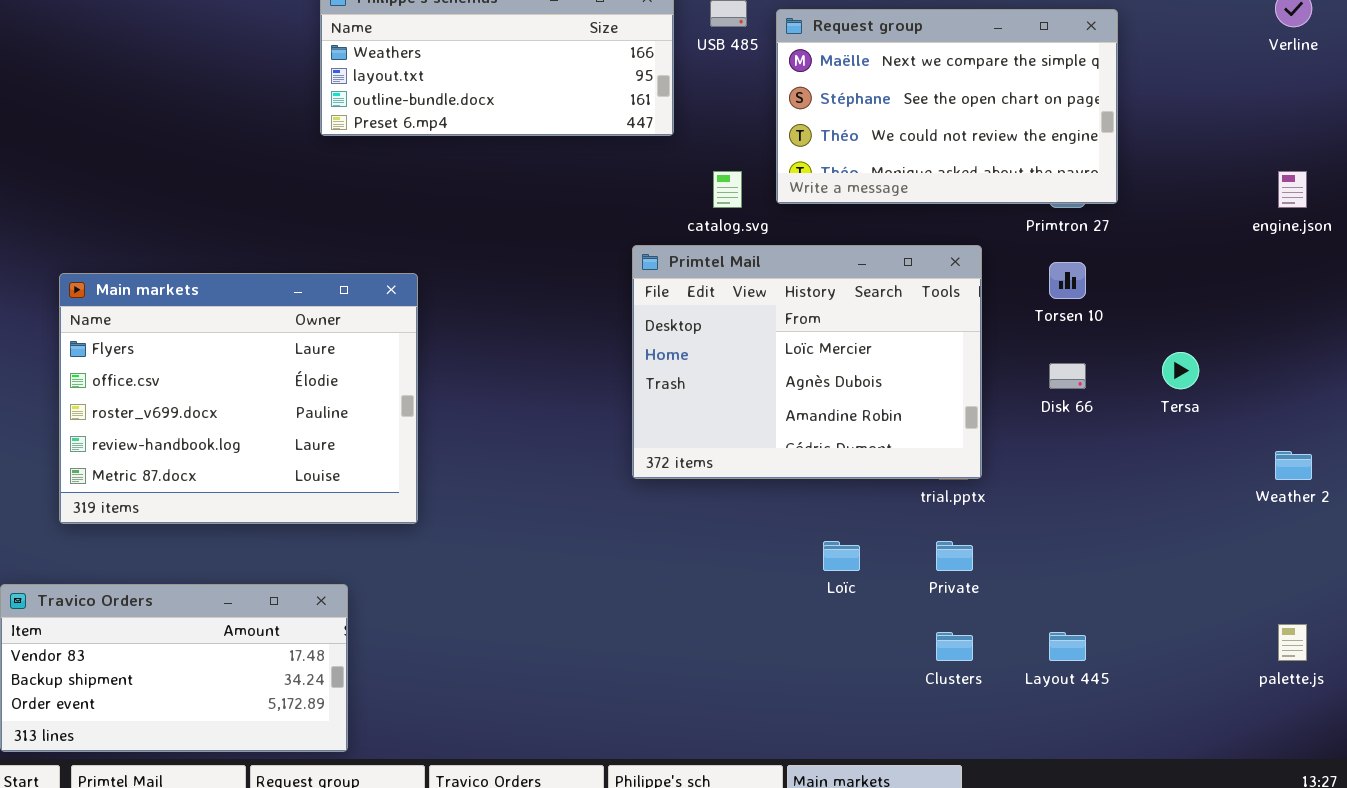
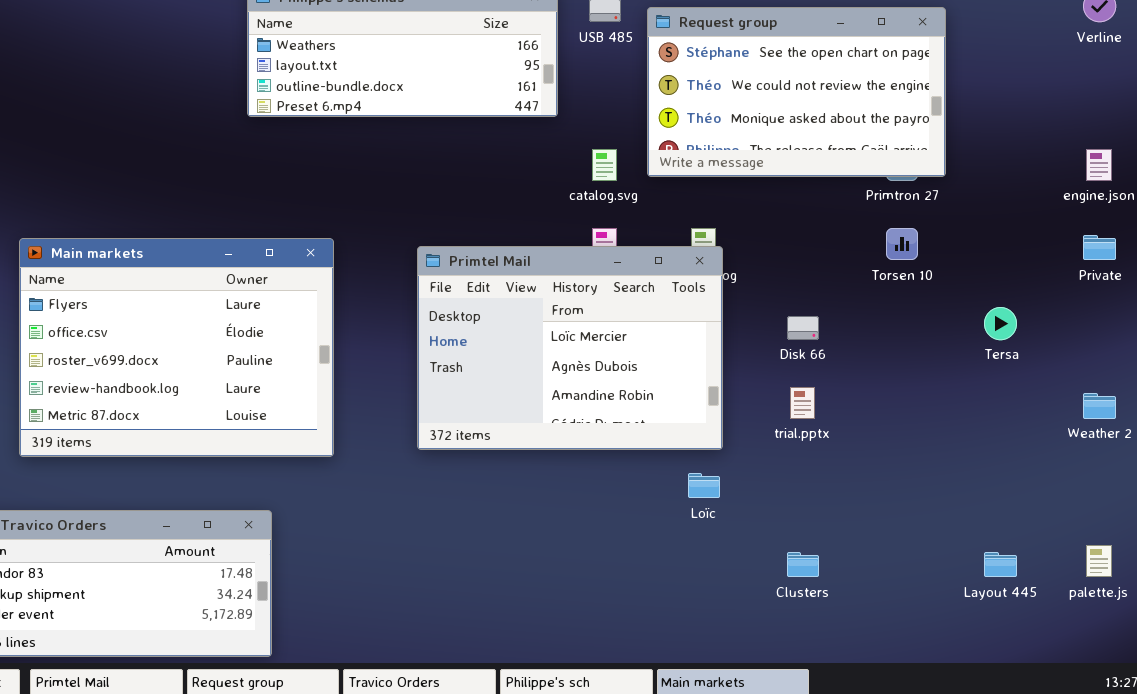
Request group: [776,9,1118,204] -> [647,7,946,177], scrolled down 1 row
Primtel Mail: [632,245,982,479] -> [417,246,723,450], moved
Disk 66: [1049,363,1086,389] -> [787,316,819,340], moved
Private: [936,541,973,571] -> [1083,235,1116,260], moved
Layout 445: [1049,632,1086,661] -> [984,552,1017,577], moved

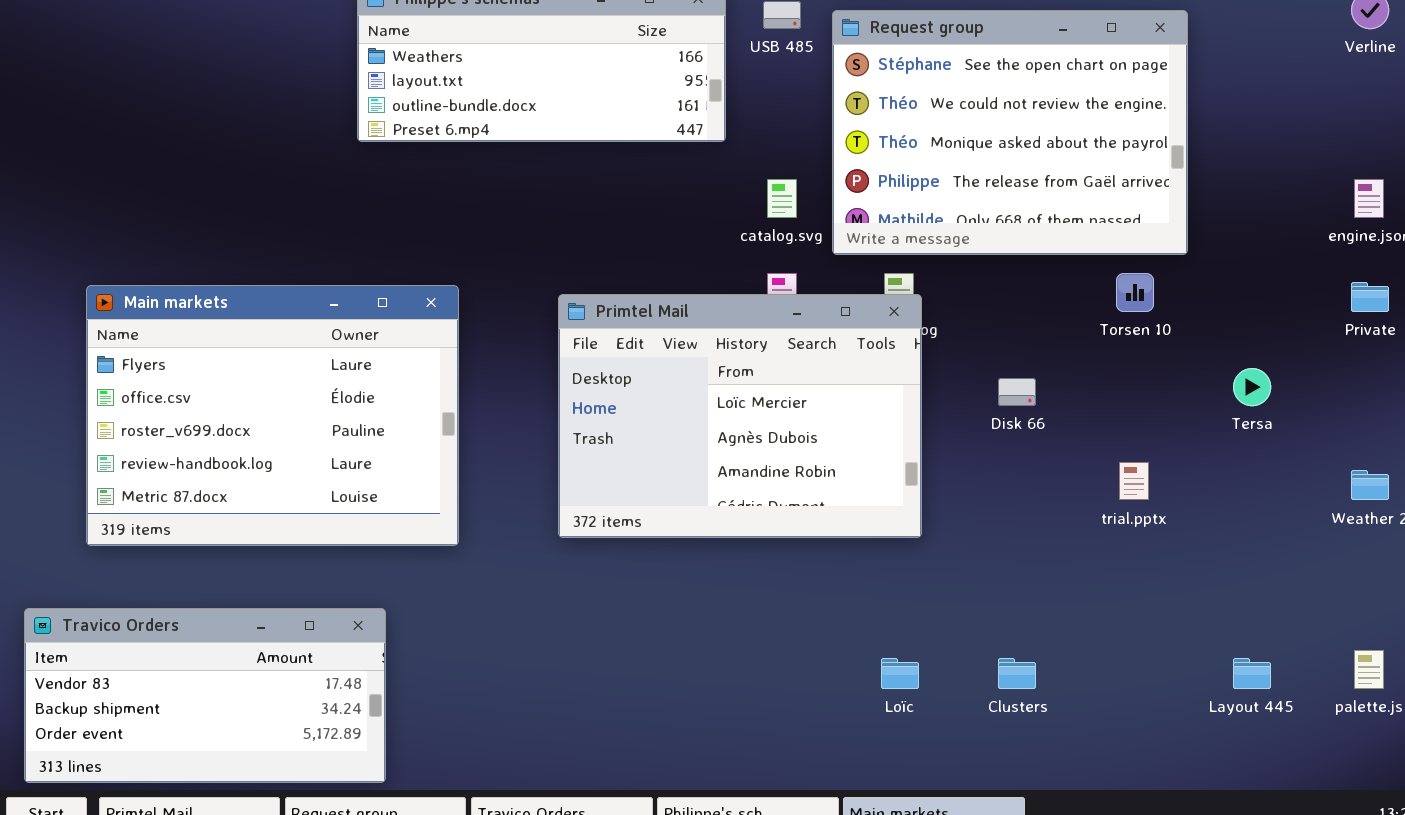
Request group: [647,7,946,177] -> [832,10,1188,255], resized
trial.pptx: [790,387,815,419] -> [1119,462,1149,500], moved
Loïc: [688,473,720,498] -> [881,658,919,689], moved

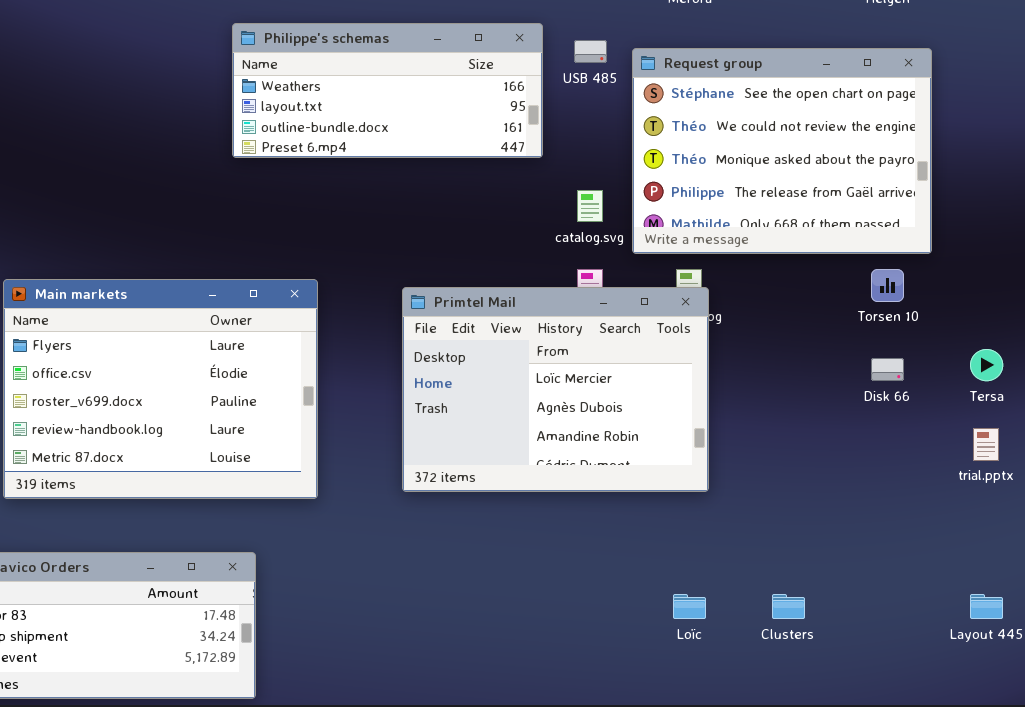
Disk 66: [998,378,1036,406] -> [871,358,904,381], moved
trial.pptx: [1119,462,1149,500] -> [973,428,999,461], moved

